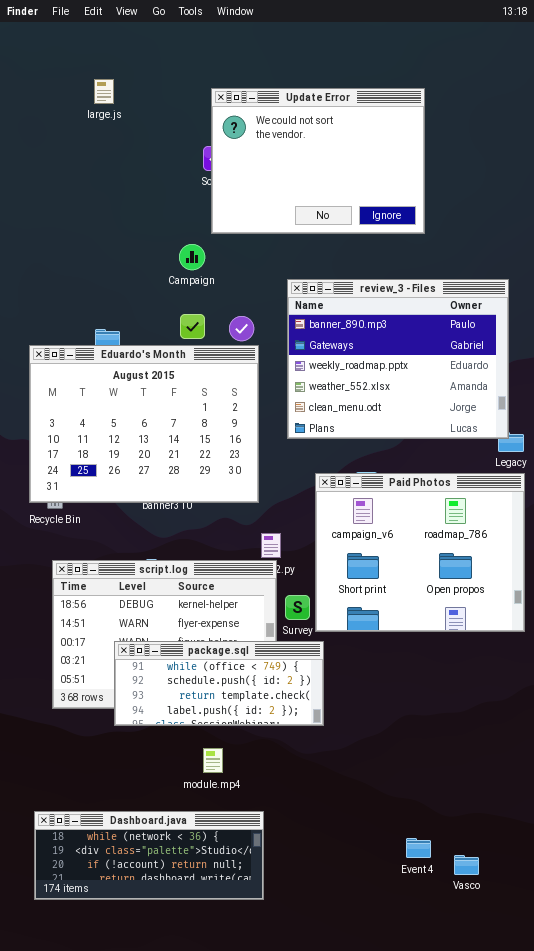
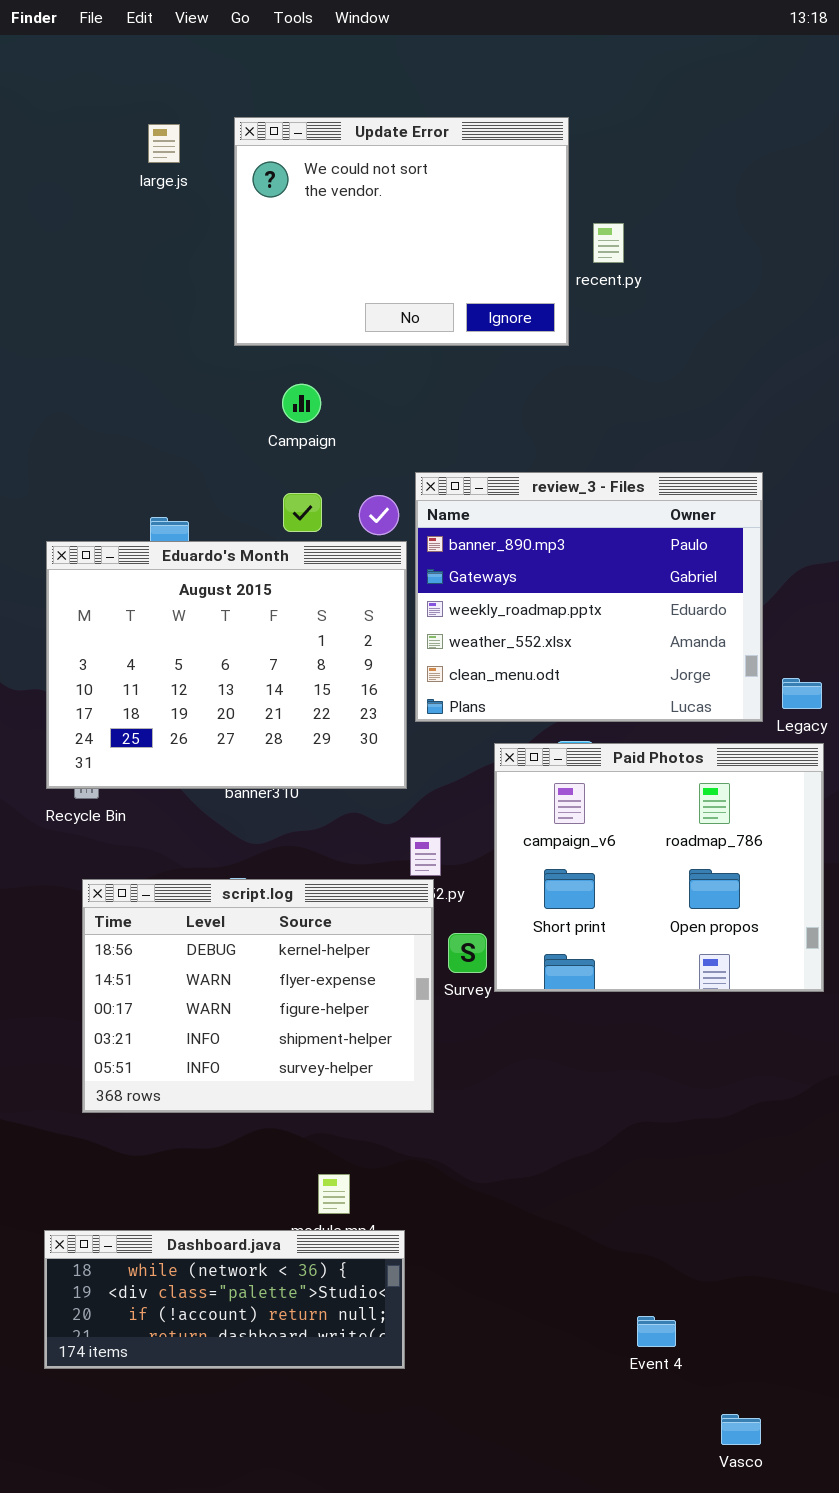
Update Error: [211,88,425,234] -> [234,117,569,346], moved
review_3 - Files: [287,279,509,439] -> [415,472,763,722], moved
package.sql: [114,641,324,726] -> none, closed
Dashboard.java: [34,811,264,900] -> [44,1230,405,1369], moved
Vasco: [454,855,479,875] -> [721,1414,761,1445], moved

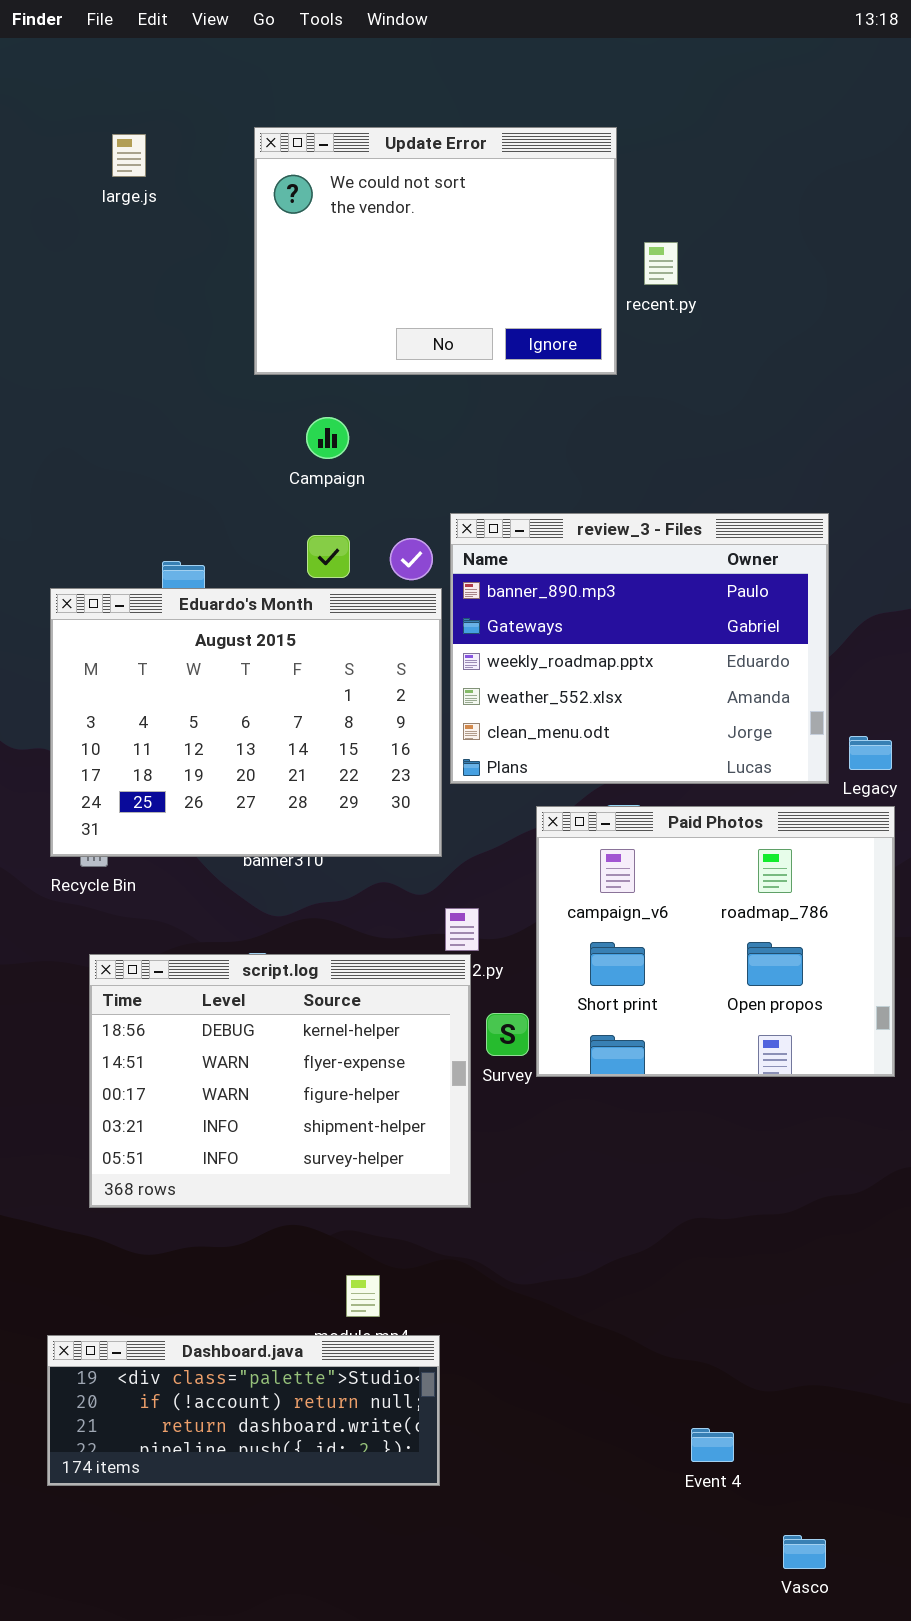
large.js: [148,124,180,163] -> [112,134,146,177], moved
Dashboard.java: [44,1230,405,1369] -> [47,1335,440,1486], scrolled down 1 row

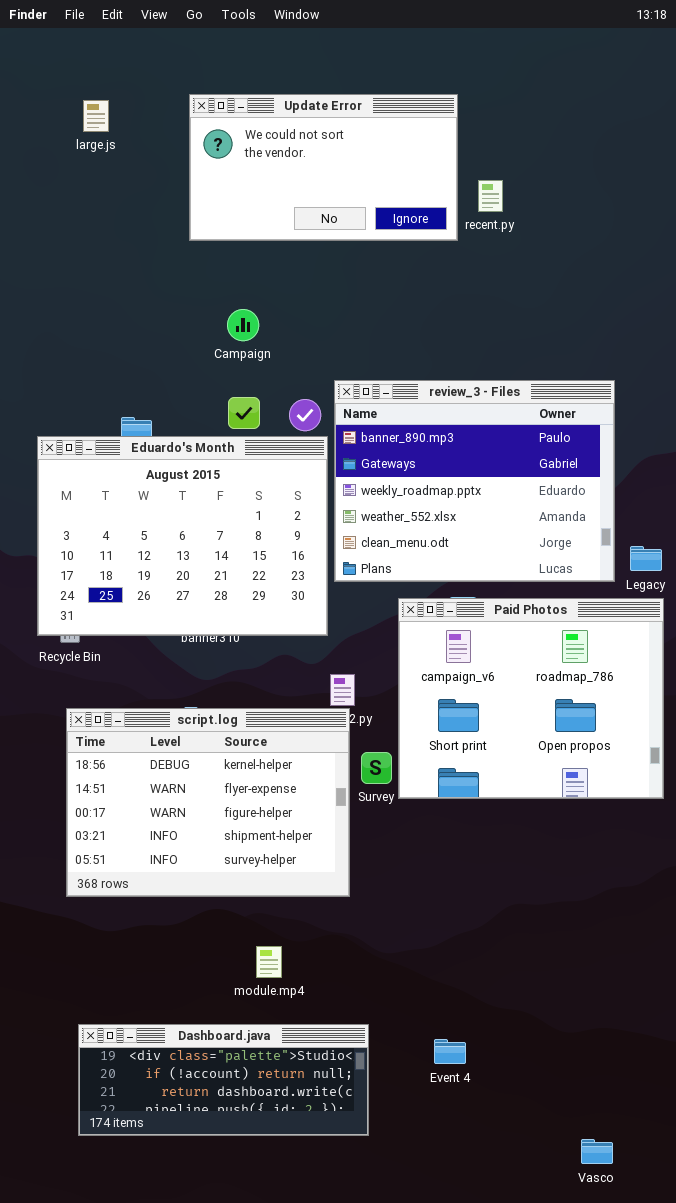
Update Error: [254,127,617,375] -> [189,94,458,241], resized
Dashboard.java: [47,1335,440,1486] -> [78,1024,369,1136], moved
Event 4: [691,1428,734,1462] -> [434,1039,466,1064], moved

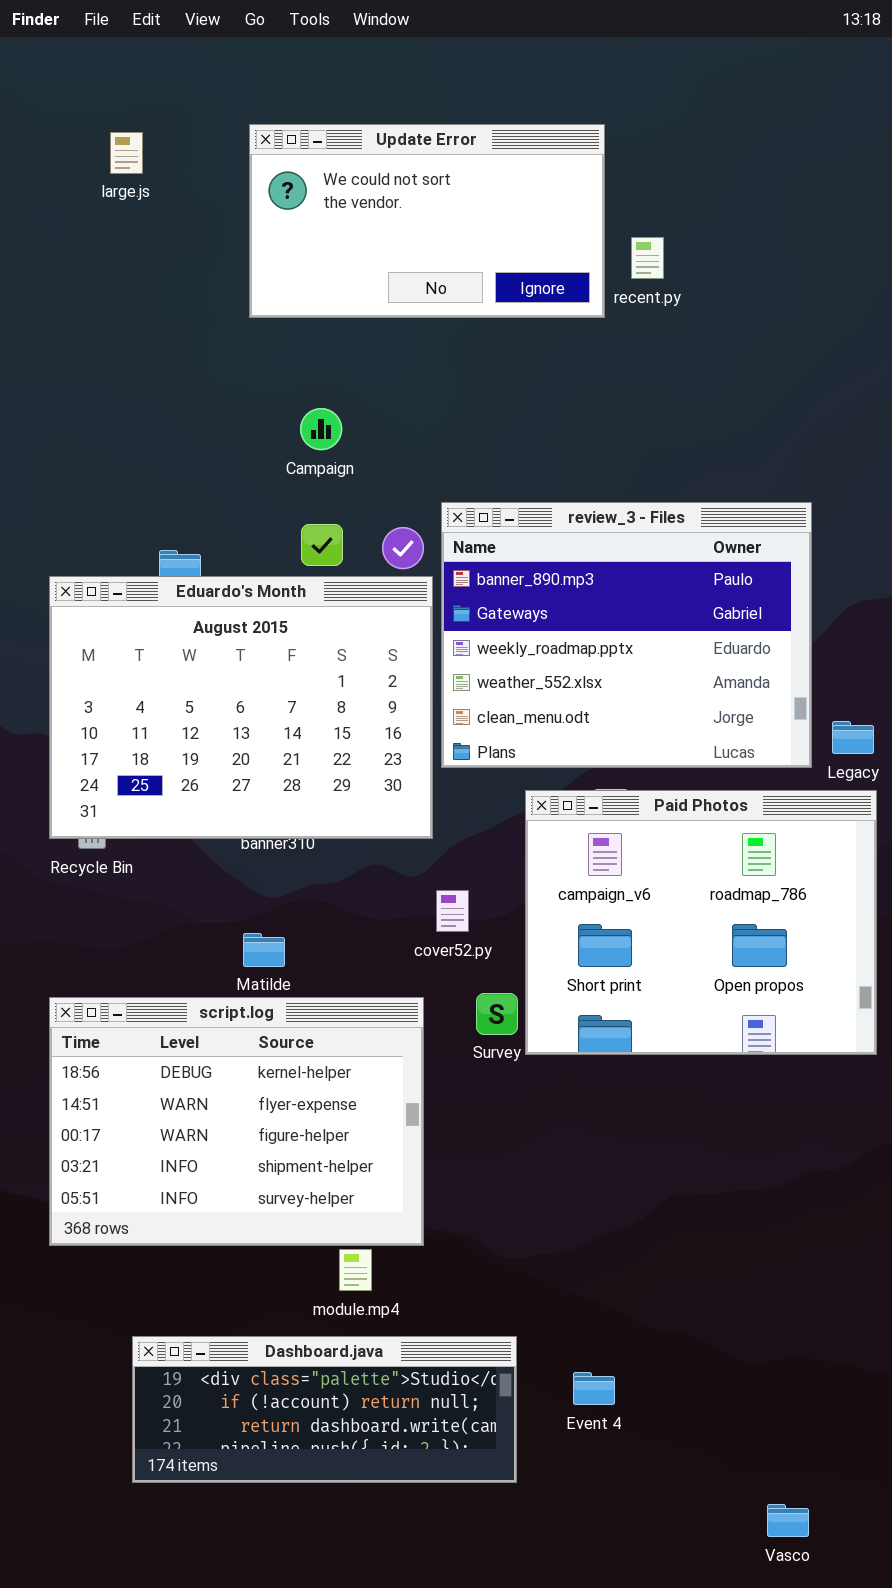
script.log: [66,708,350,897] -> [49,997,424,1246], moved
Dashboard.java: [78,1024,369,1136] -> [132,1336,517,1483], moved

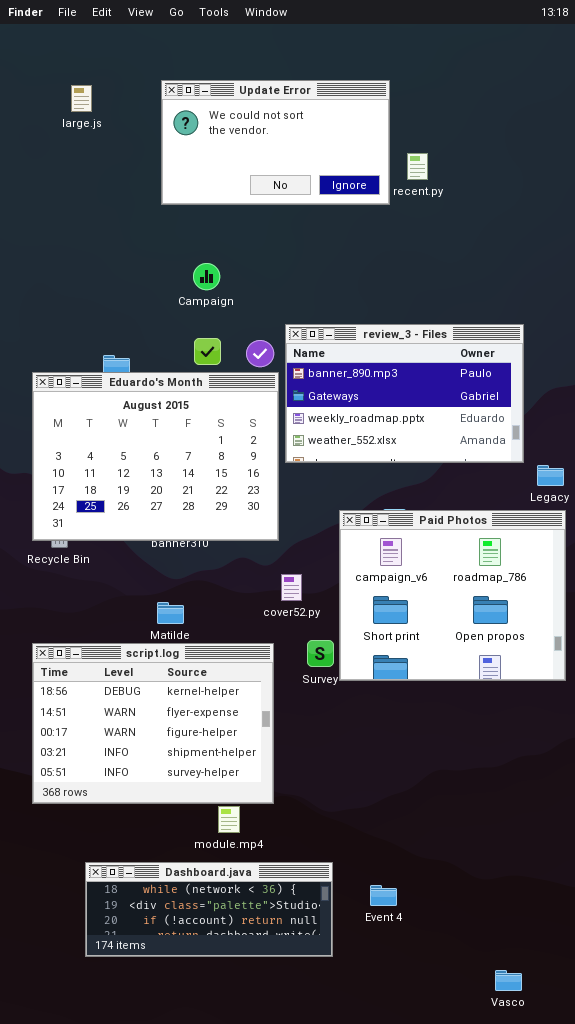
review_3 - Files: [441,502,812,768] -> [285,324,524,463], resized
Dashboard.java: [132,1336,517,1483] -> [85,862,333,957], scrolled up 1 row

